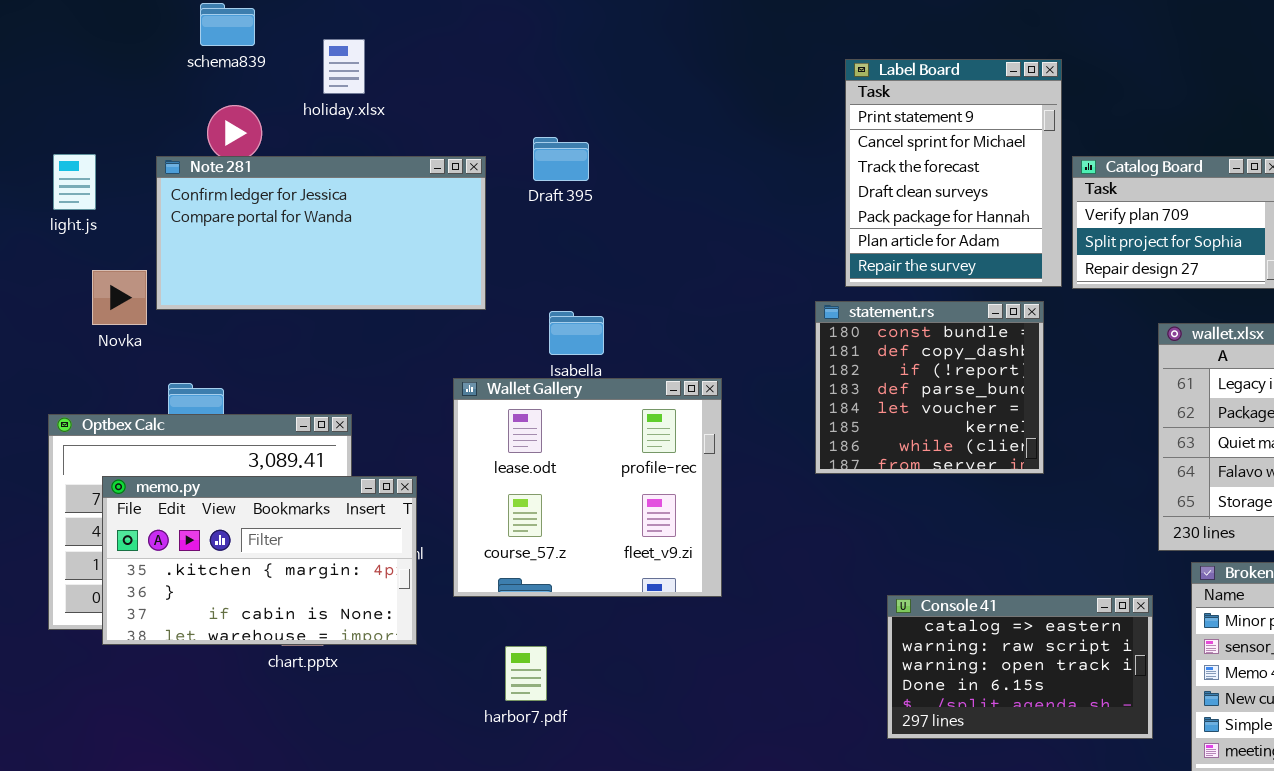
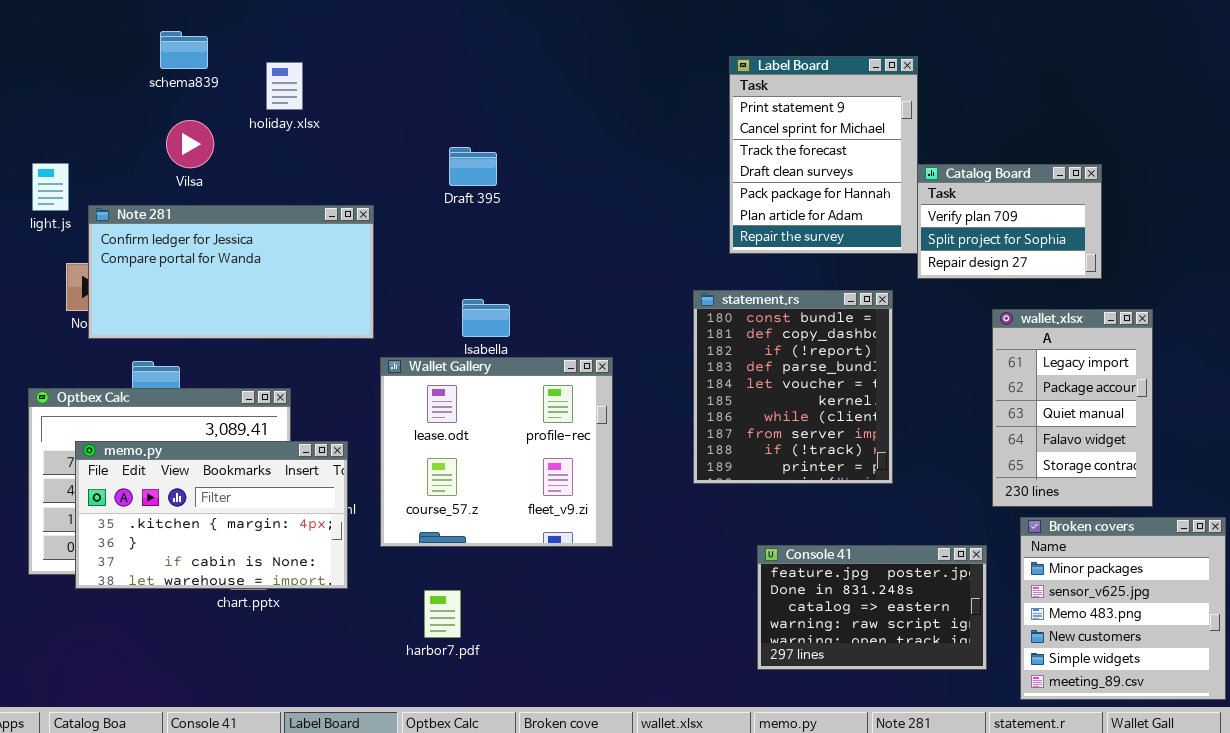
Label Board: [845,59,1062,287] -> [729,56,918,254], moved
Note 281: [156,156,486,310] -> [88,205,374,339], moved
statement.rs: [815,301,1044,474] -> [693,290,893,484], resized
Console 41: [887,595,1153,739] -> [757,545,987,670], scrolled up 2 rows

